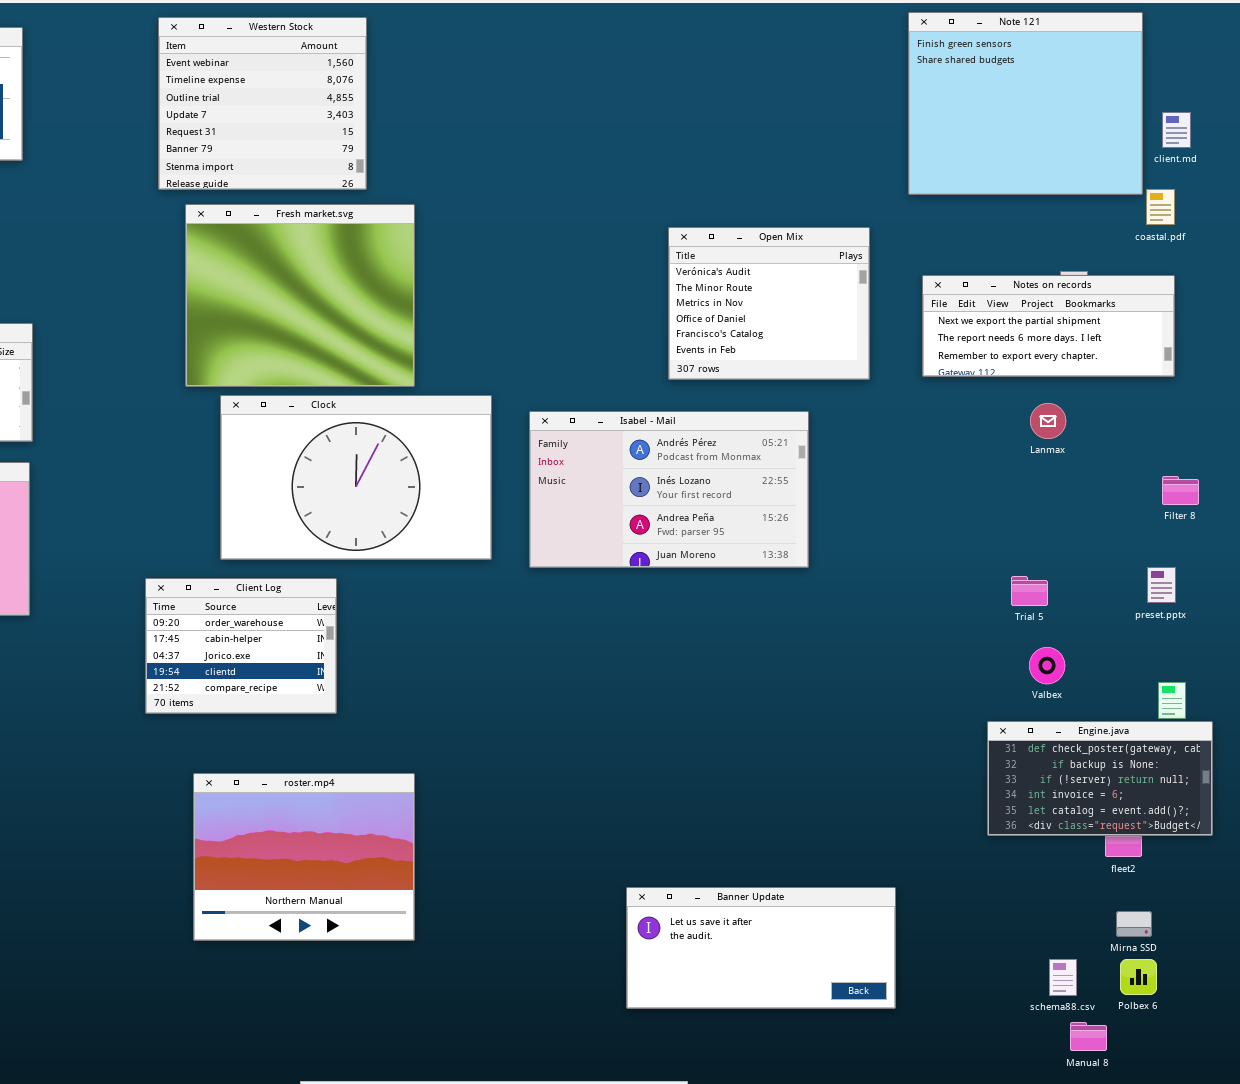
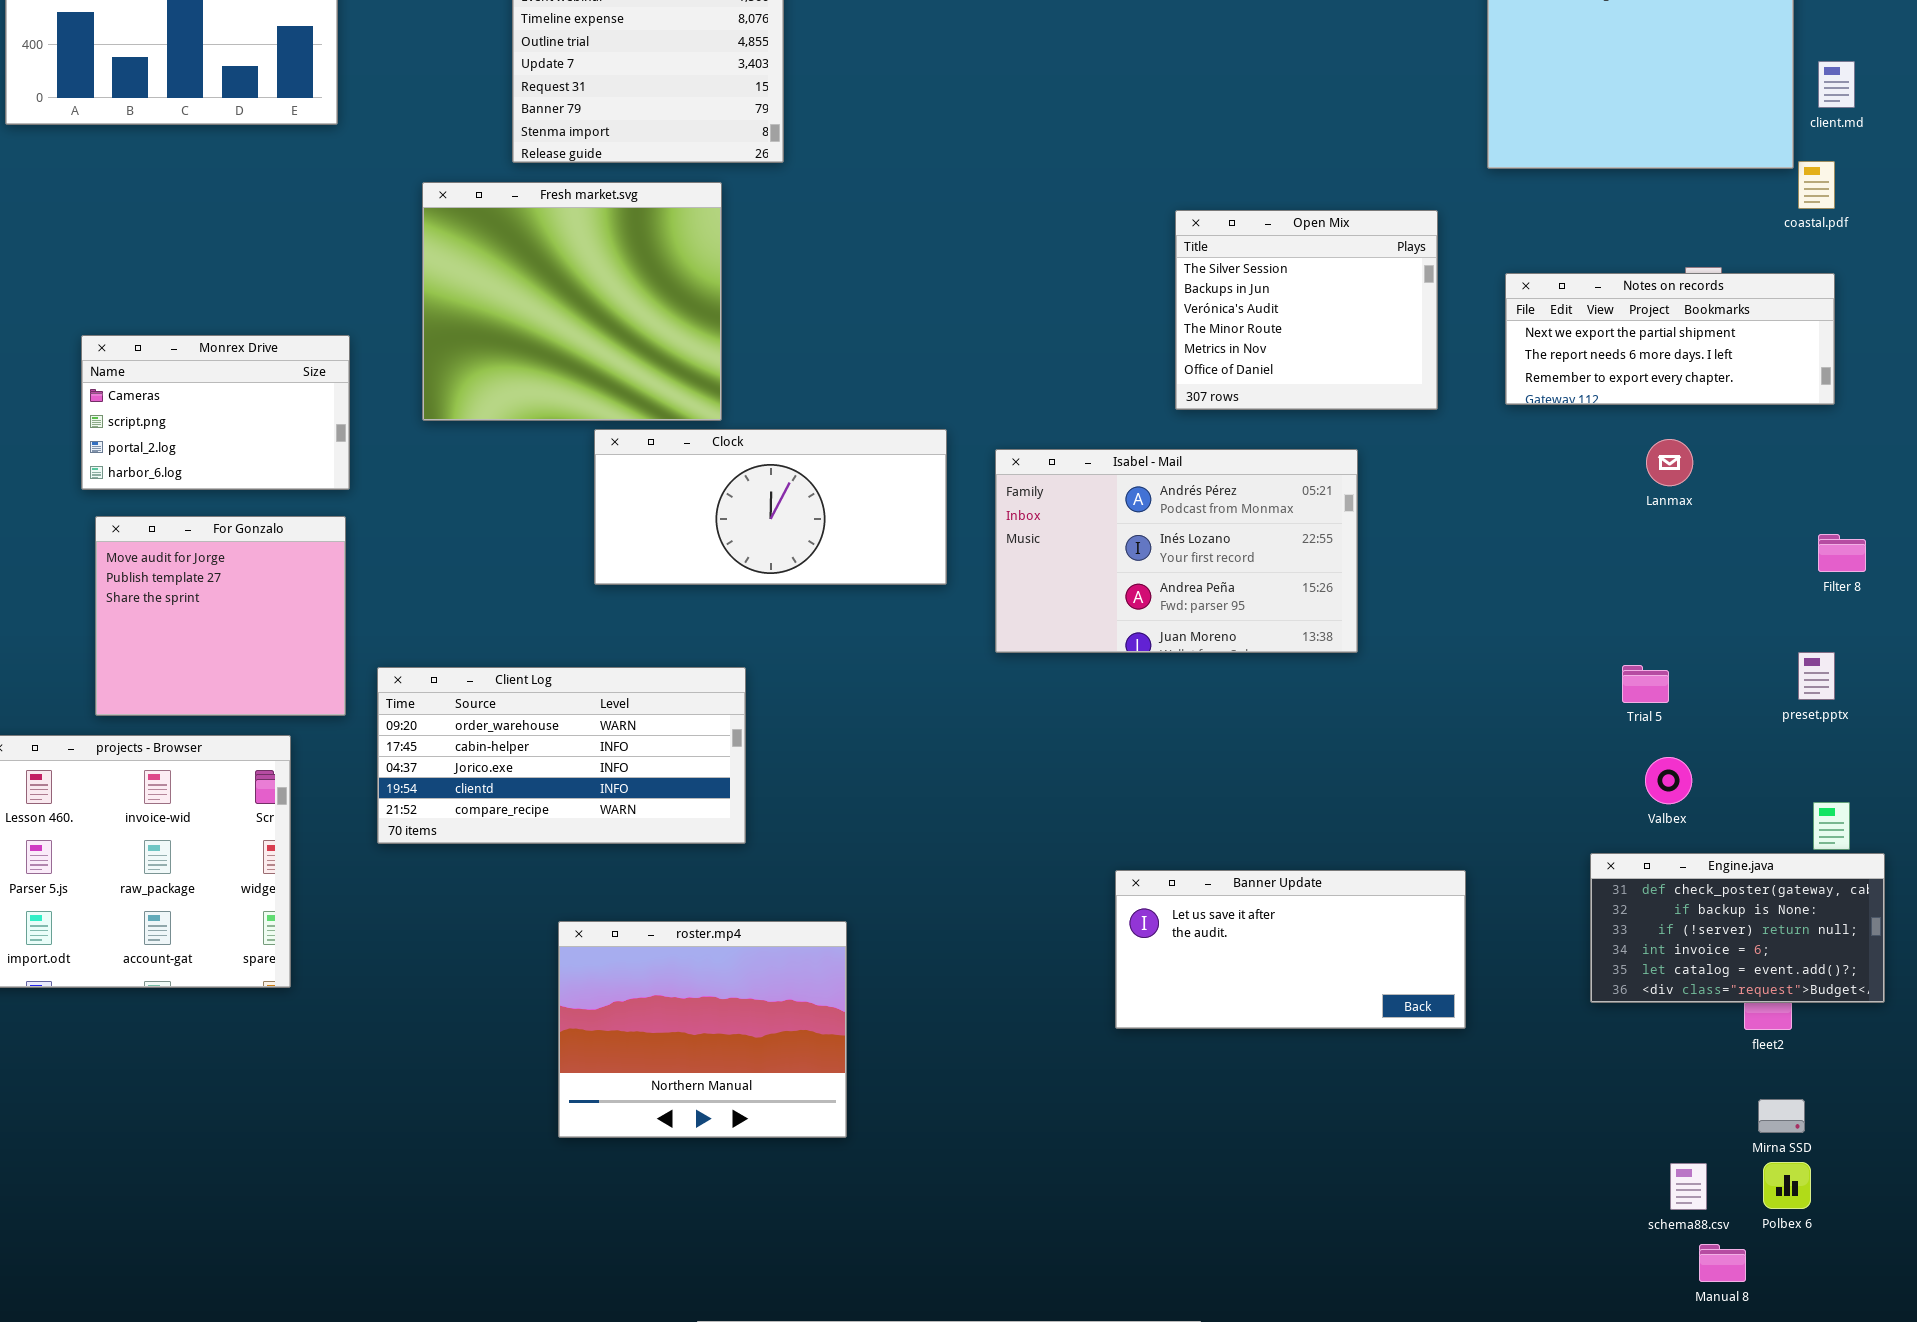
Fresh market.svg: [185,204,415,387] -> [422,182,722,421], moved
Open Mix: [668,227,870,380] -> [1175,210,1438,410], scrolled up 2 rows
Clock: [220,395,492,560] -> [594,429,947,585], resized
Client Log: [145,578,337,714] -> [377,667,746,844], resized
Banner Update: [626,887,896,1009] -> [1115,870,1466,1029], moved

